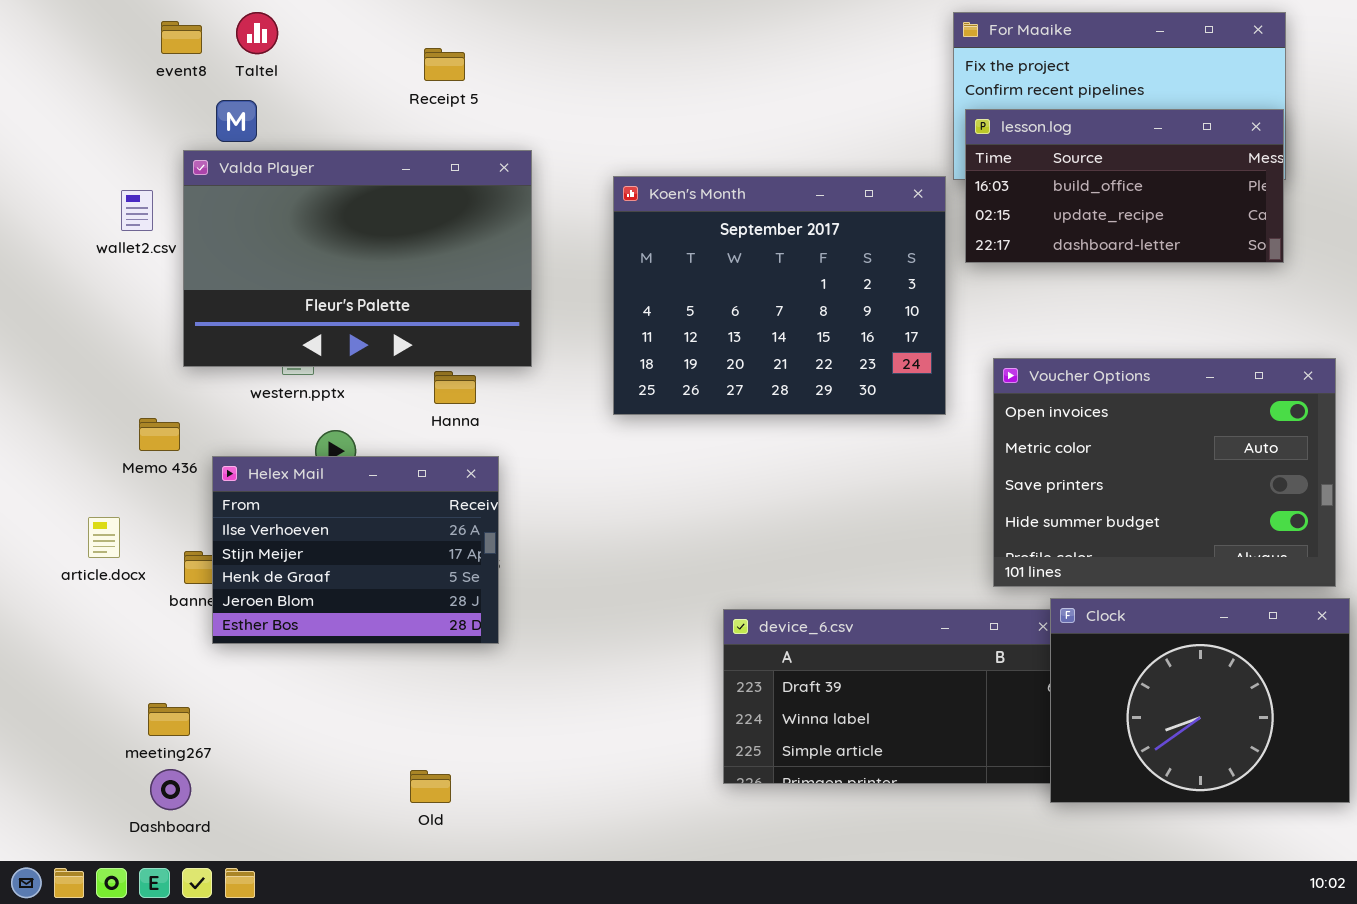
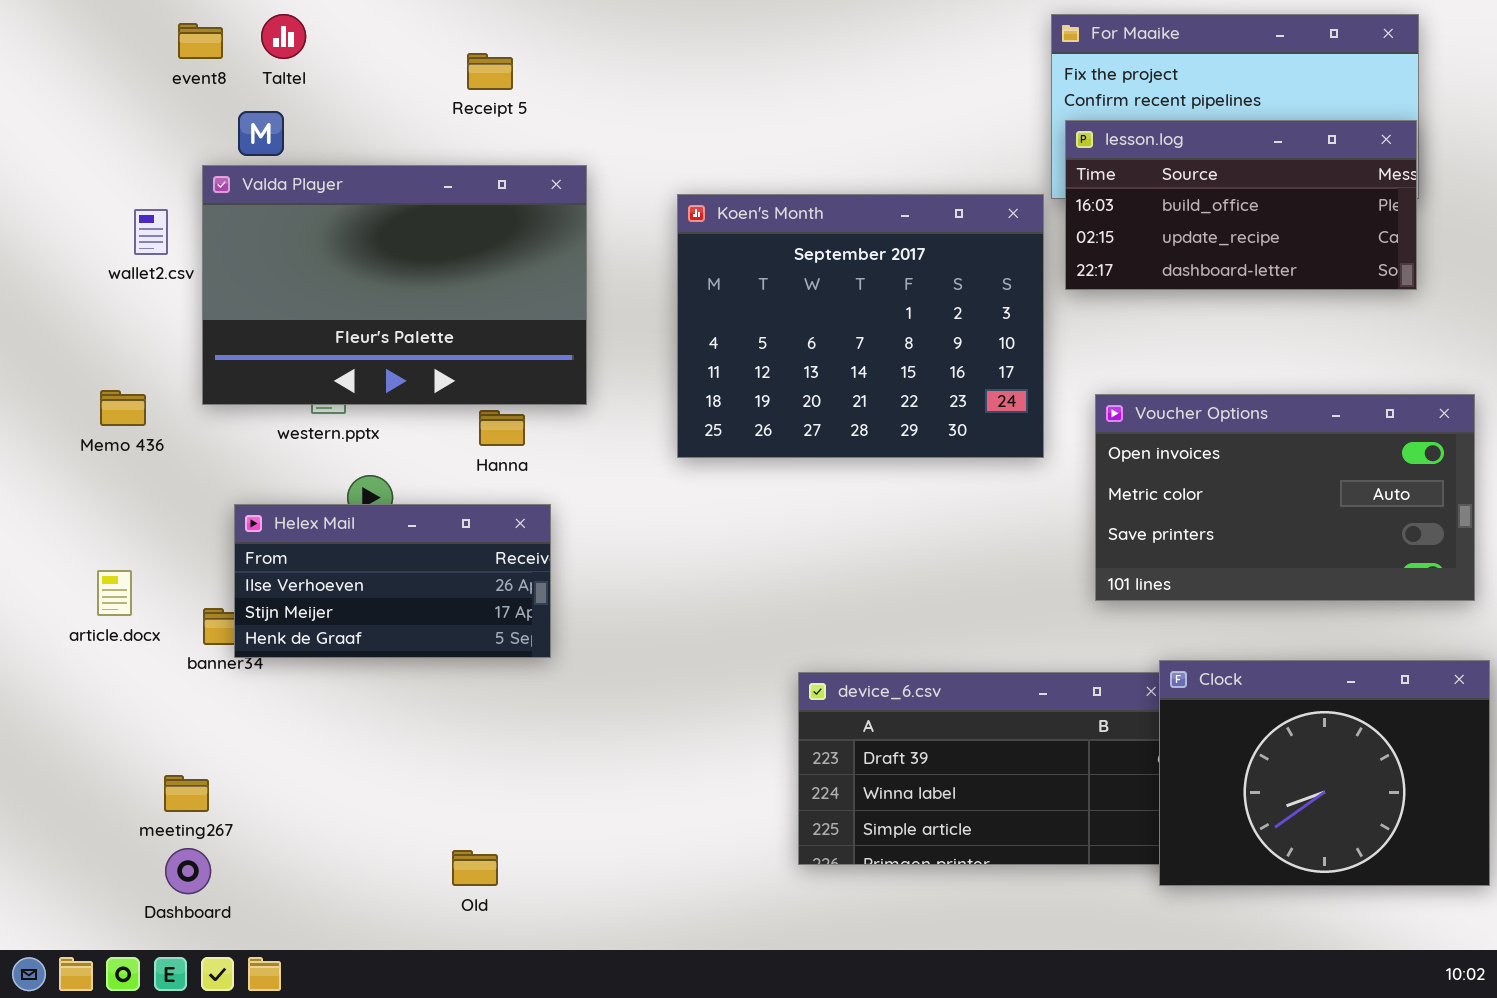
Voucher Options: [993,358,1336,587] -> [1095,394,1475,601], resized
Memo 436: [139,418,180,451] -> [100,390,146,426], moved
Helex Mail: [212,456,499,644] -> [234,504,551,658], resized

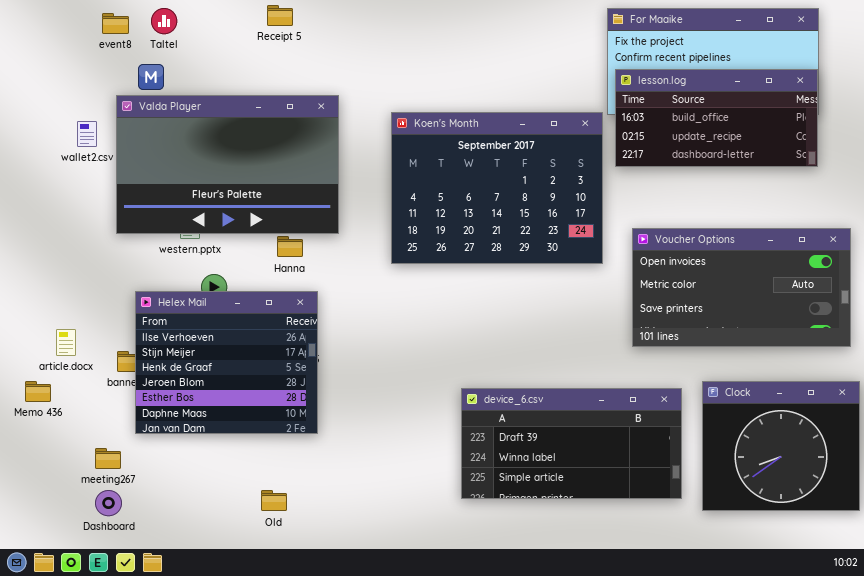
Receipt 5: [467,53,513,90] -> [267,5,293,26], moved
Memo 436: [100,390,146,426] -> [25,381,51,402], moved
Helex Mail: [234,504,551,658] -> [135,291,318,434], resized
Clock: [1159,660,1490,886] -> [702,381,860,511], resized

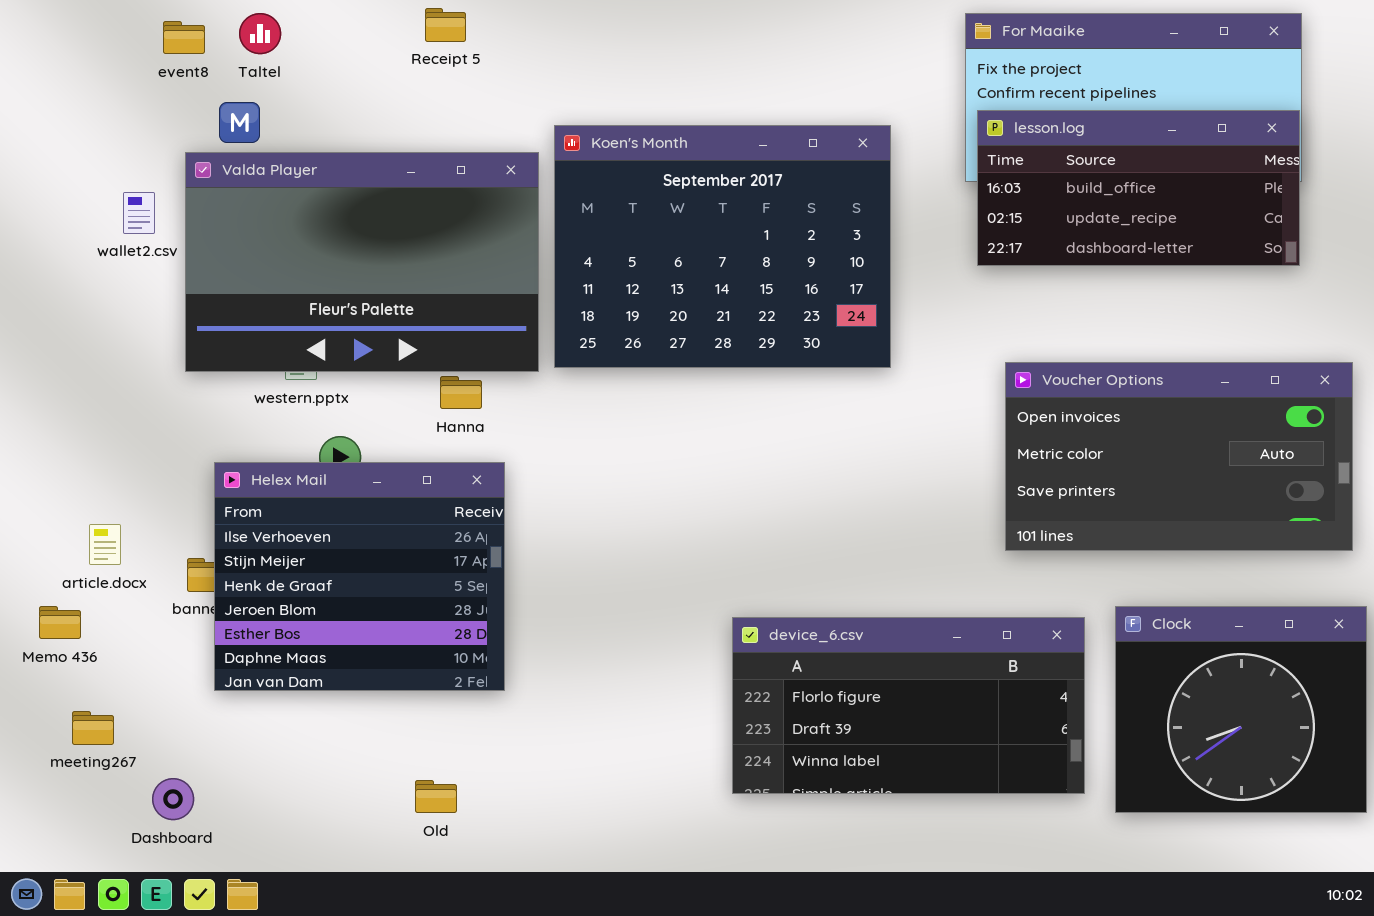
Koen's Month: [391,112,603,264] -> [554,125,891,368], moved
device_6.csv: [461,388,682,499] -> [732,617,1085,794], scrolled up 1 row
meeting267: [95,448,121,469] -> [72,711,114,745], moved

